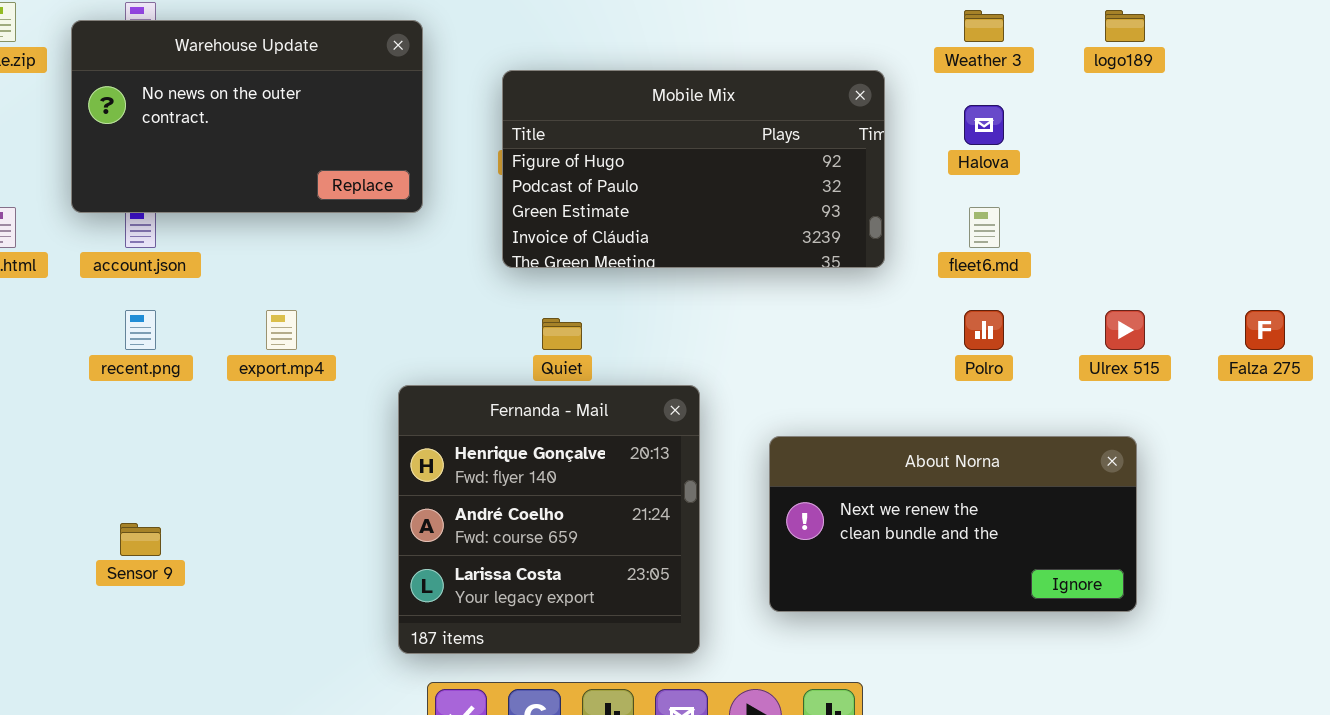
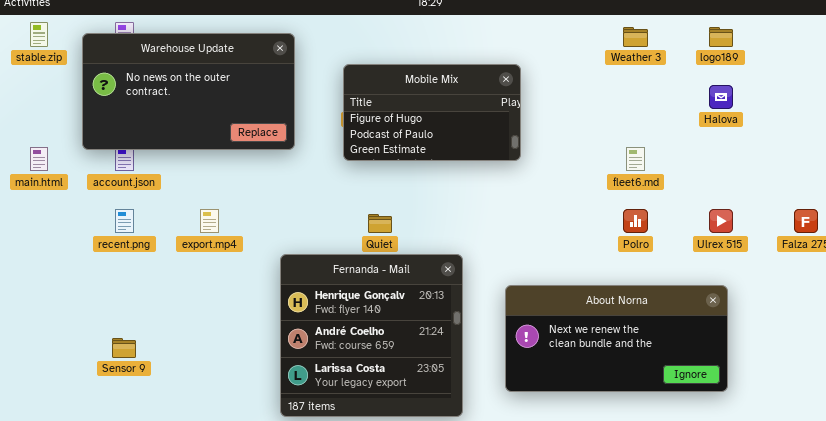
Mobile Mix: [502,70,885,268] -> [343,64,521,161], resized
Halova: [964,105,1004,145] -> [709,85,733,109], moved

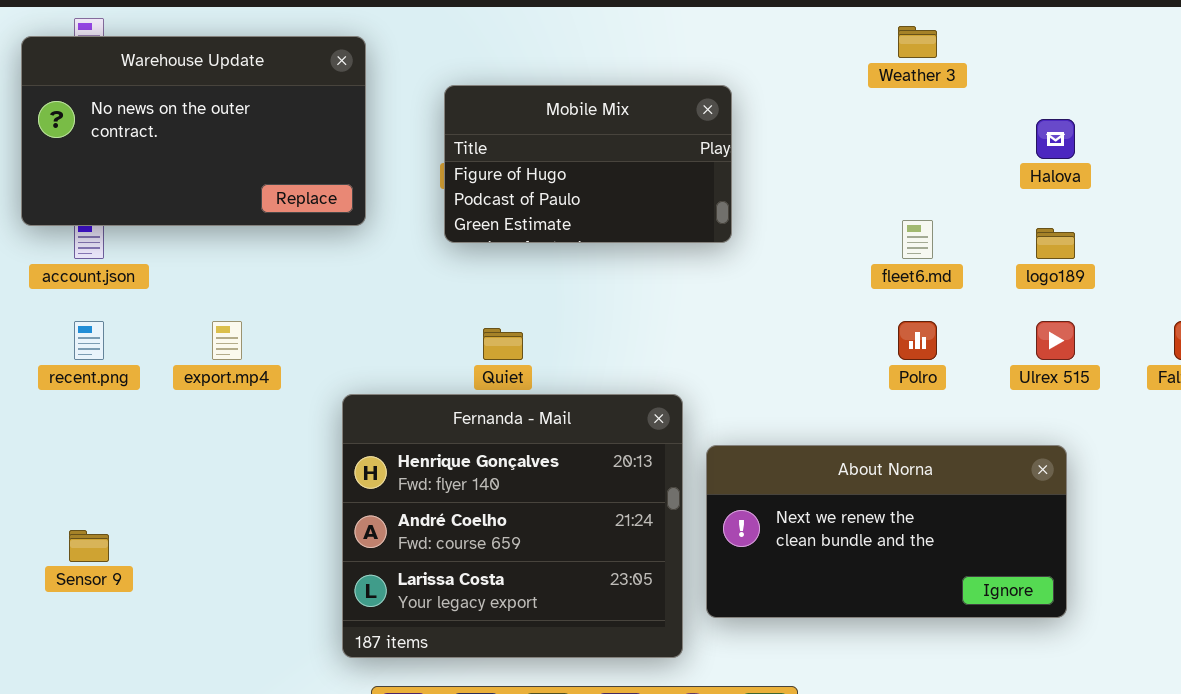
logo189: [709,27,733,47] -> [1036,228,1075,259], moved
Fernanda - Mail: [280,254,463,417] -> [342,394,683,658], resized

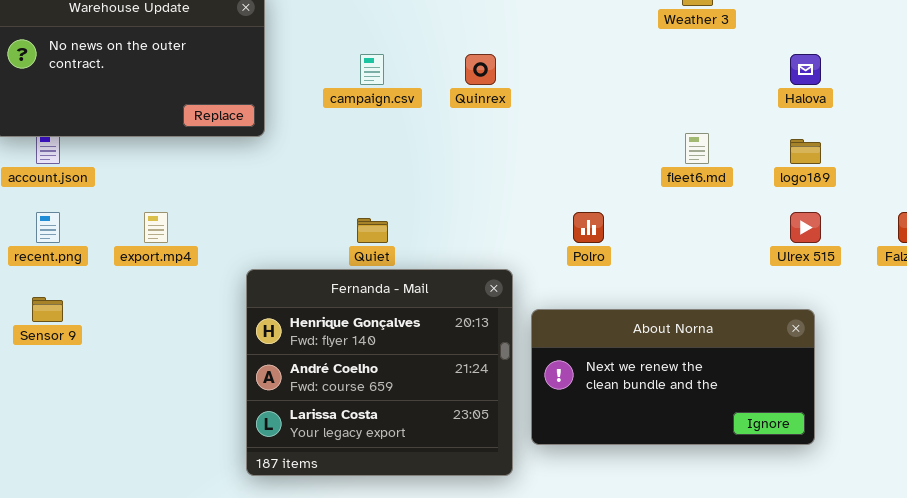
Mobile Mix: [444,85,732,243] -> none, closed
Polro: [898,321,937,360] -> [573,212,604,243], moved
Sensor 9: [69,530,109,562] -> [32,297,63,322], moved

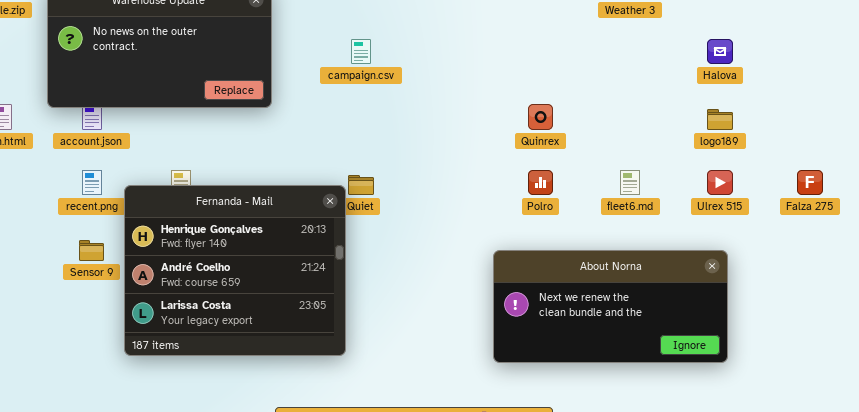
Quinrex: [465,54,496,85] -> [528,104,553,130], moved
fleet6.md: [685,133,709,164] -> [620,170,640,195], moved
Fernanda - Mail: [246,269,513,476] -> [124,185,346,356], moved

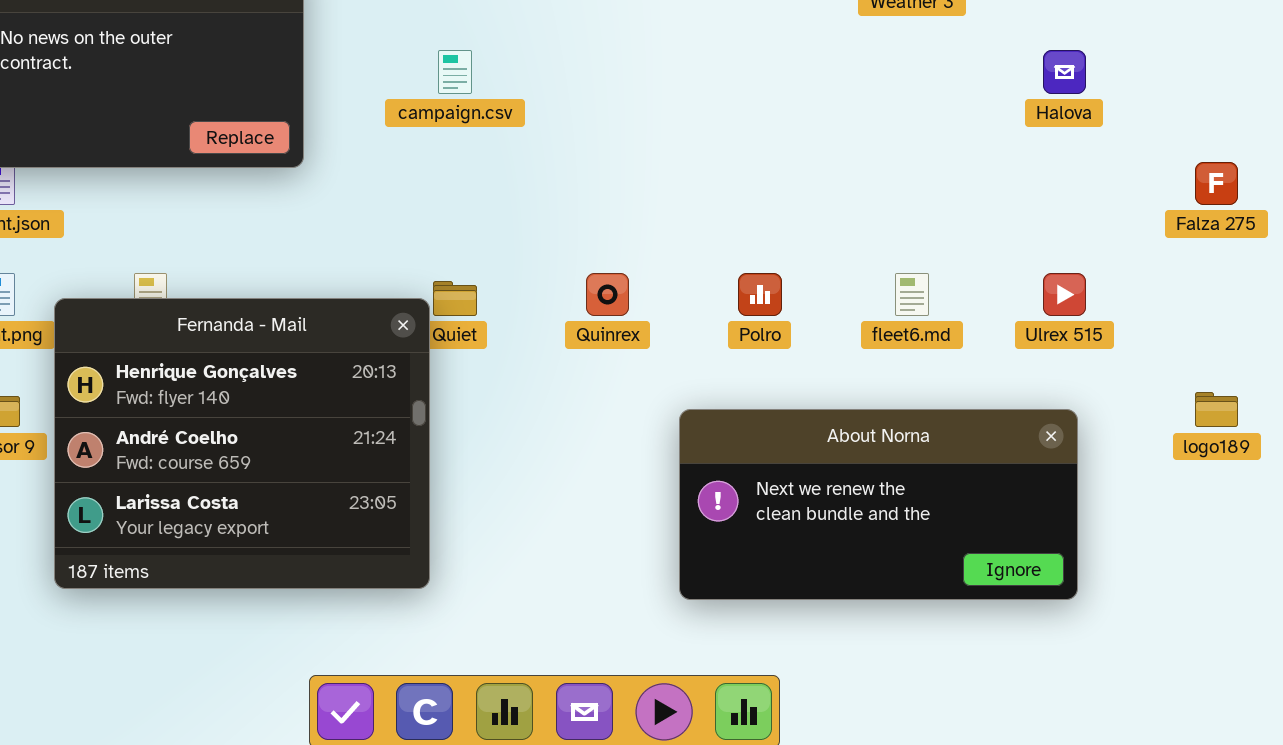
Quinrex: [528,104,553,130] -> [586,273,629,316], moved
logo189: [707,109,733,130] -> [1195,392,1238,427], moved
Falza 275: [797,170,823,195] -> [1195,162,1238,205], moved

